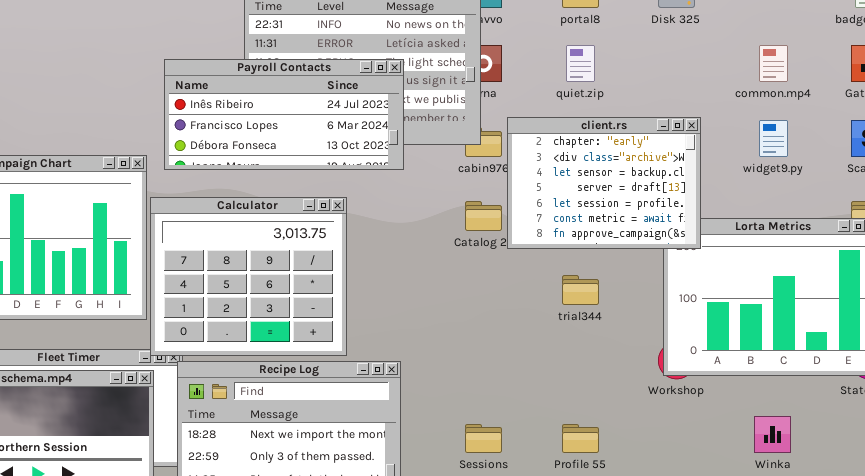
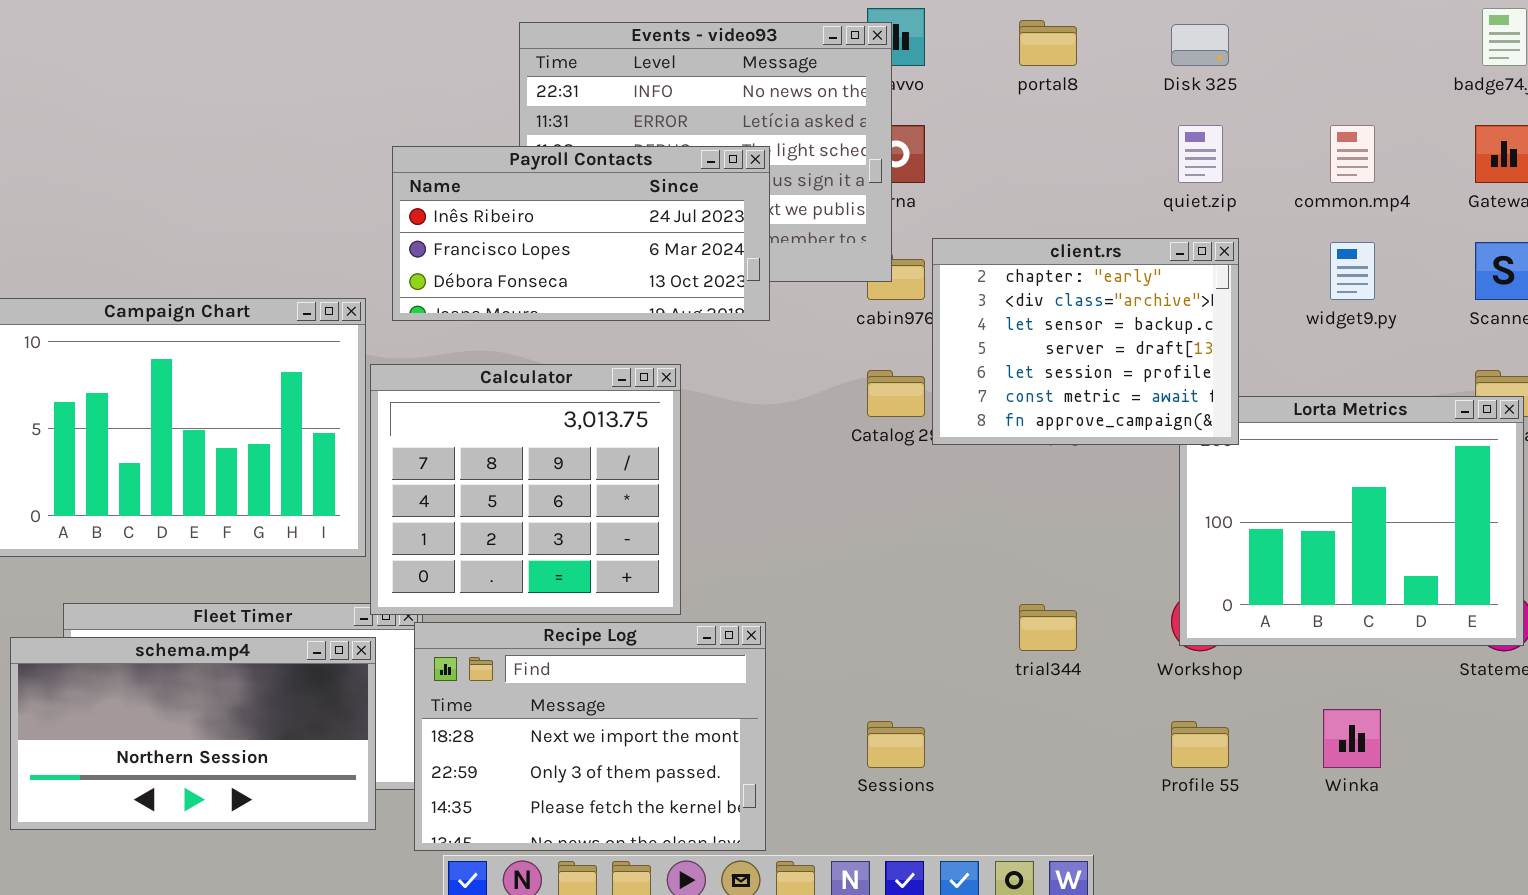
quiet.zip: [566,45,595,82] -> [1178,125,1223,183], moved
trial344: [562,275,599,305] -> [1019,604,1077,651], moved
Profile 55: [562,424,599,453] -> [1171,721,1229,768], moved

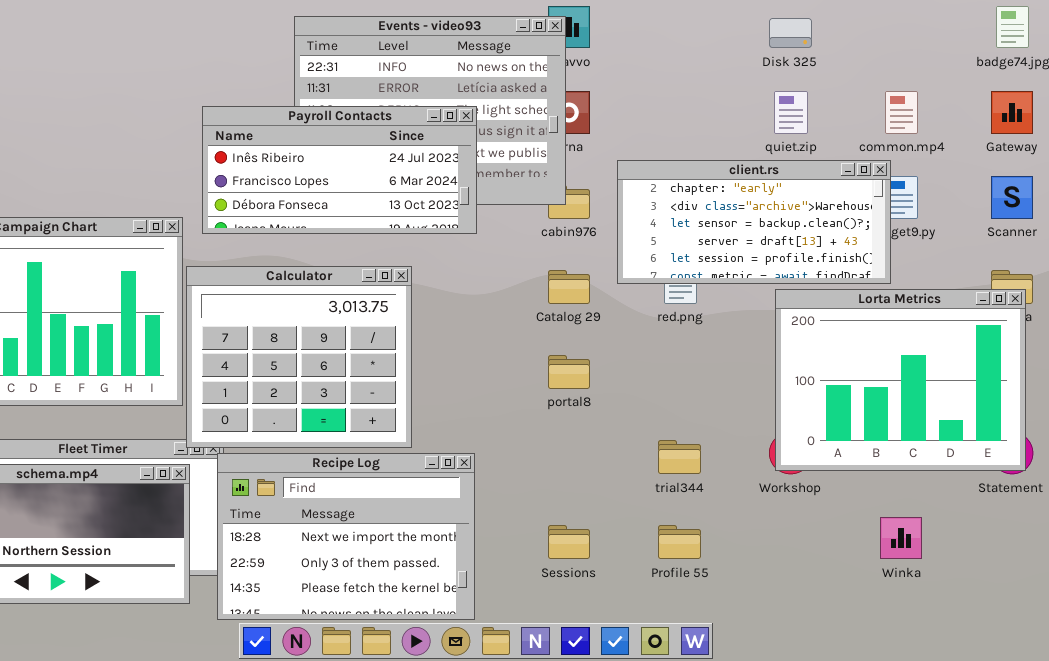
portal8: [1019,20,1077,66] -> [548,355,590,389], moved
client.rs: [932,238,1239,445] -> [617,160,891,284], moved, resized
Profile 55: [1171,721,1229,768] -> [658,525,701,559], moved

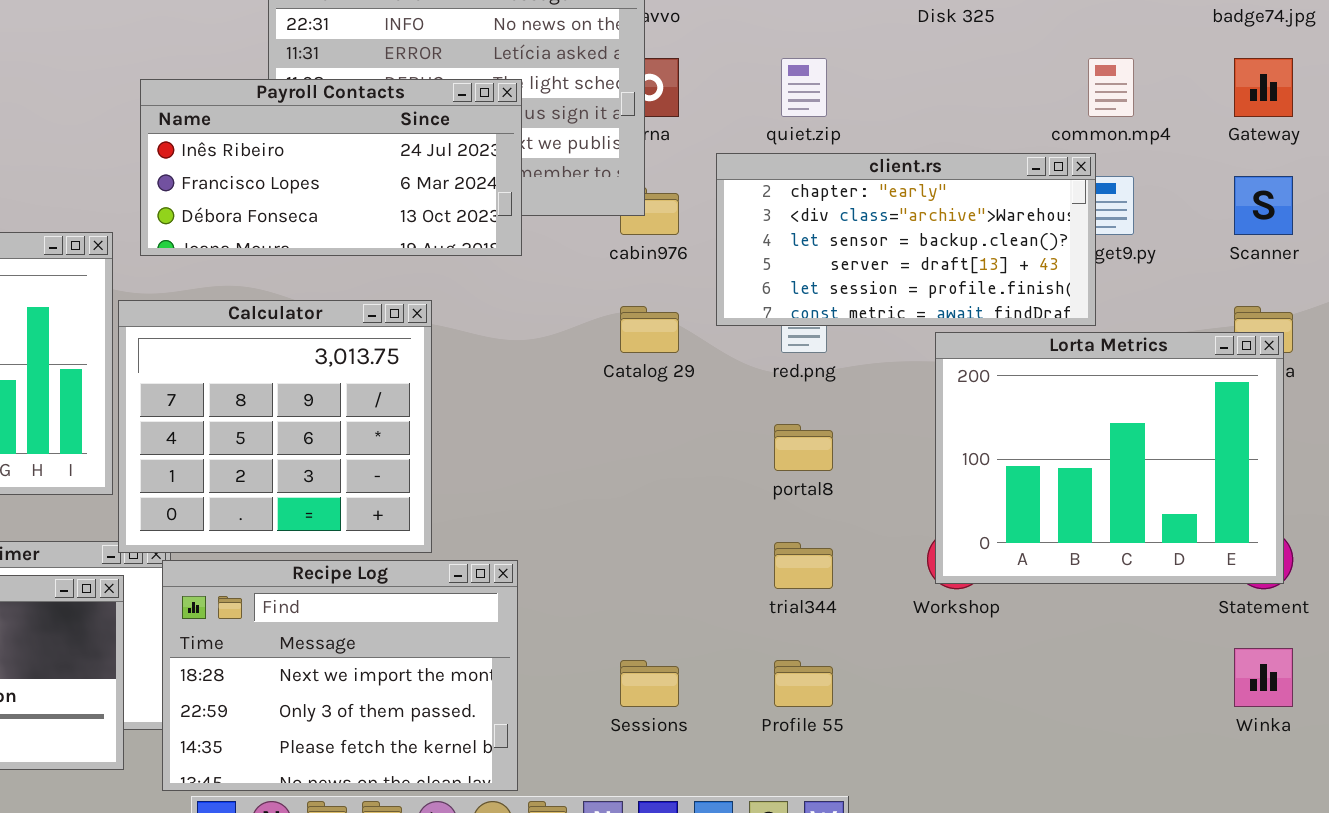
quiet.zip: [774,91,808,134] -> [781,58,827,117], moved
portal8: [548,355,590,389] -> [774,424,833,471], moved
Winka: [880,517,922,559] -> [1234,648,1293,707], moved

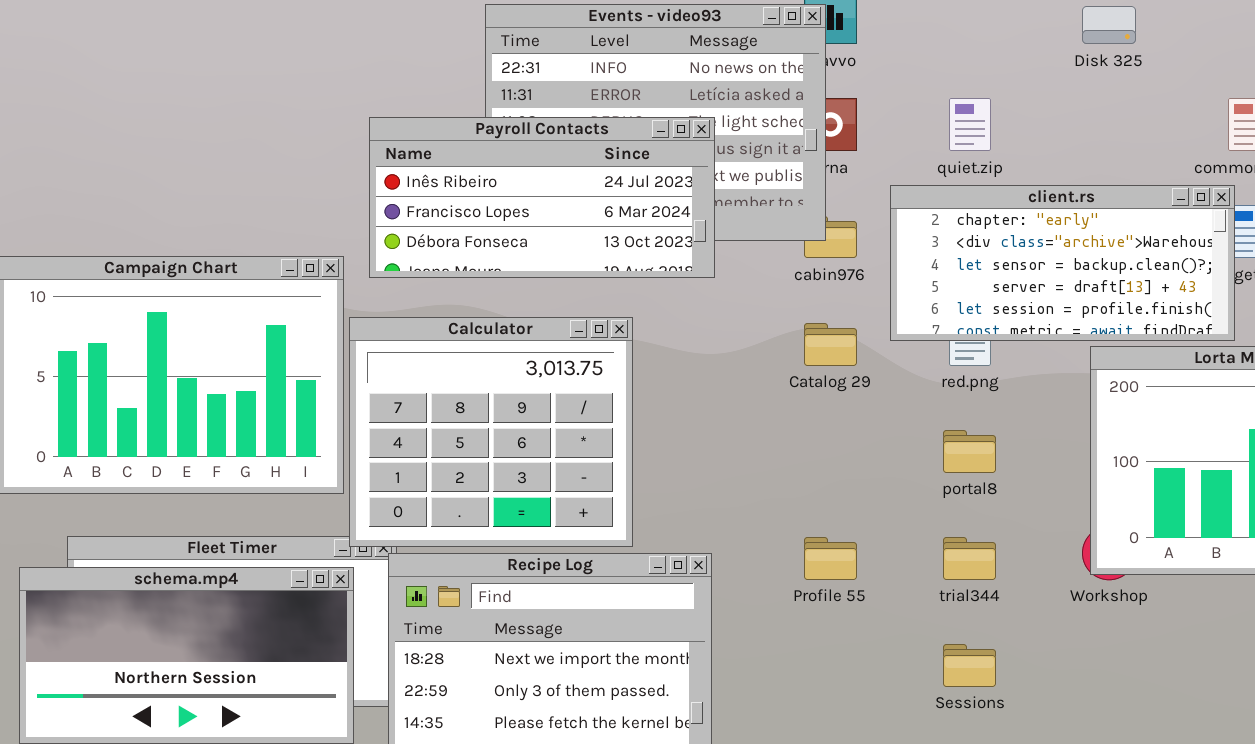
Sessions: [620,660,679,707] -> [943,644,996,687], moved
Profile 55: [774,660,833,707] -> [804,537,857,580], moved

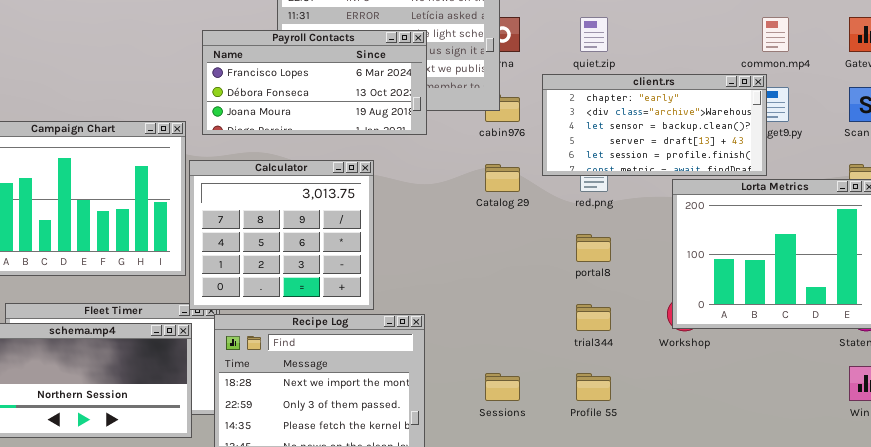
Payroll Contacts: [369,117,715,278] -> [202,30,427,135], scrolled down 1 row
Profile 55: [804,537,857,580] -> [576,373,611,401], moved
Sessions: [943,644,996,687] -> [485,373,520,401], moved

